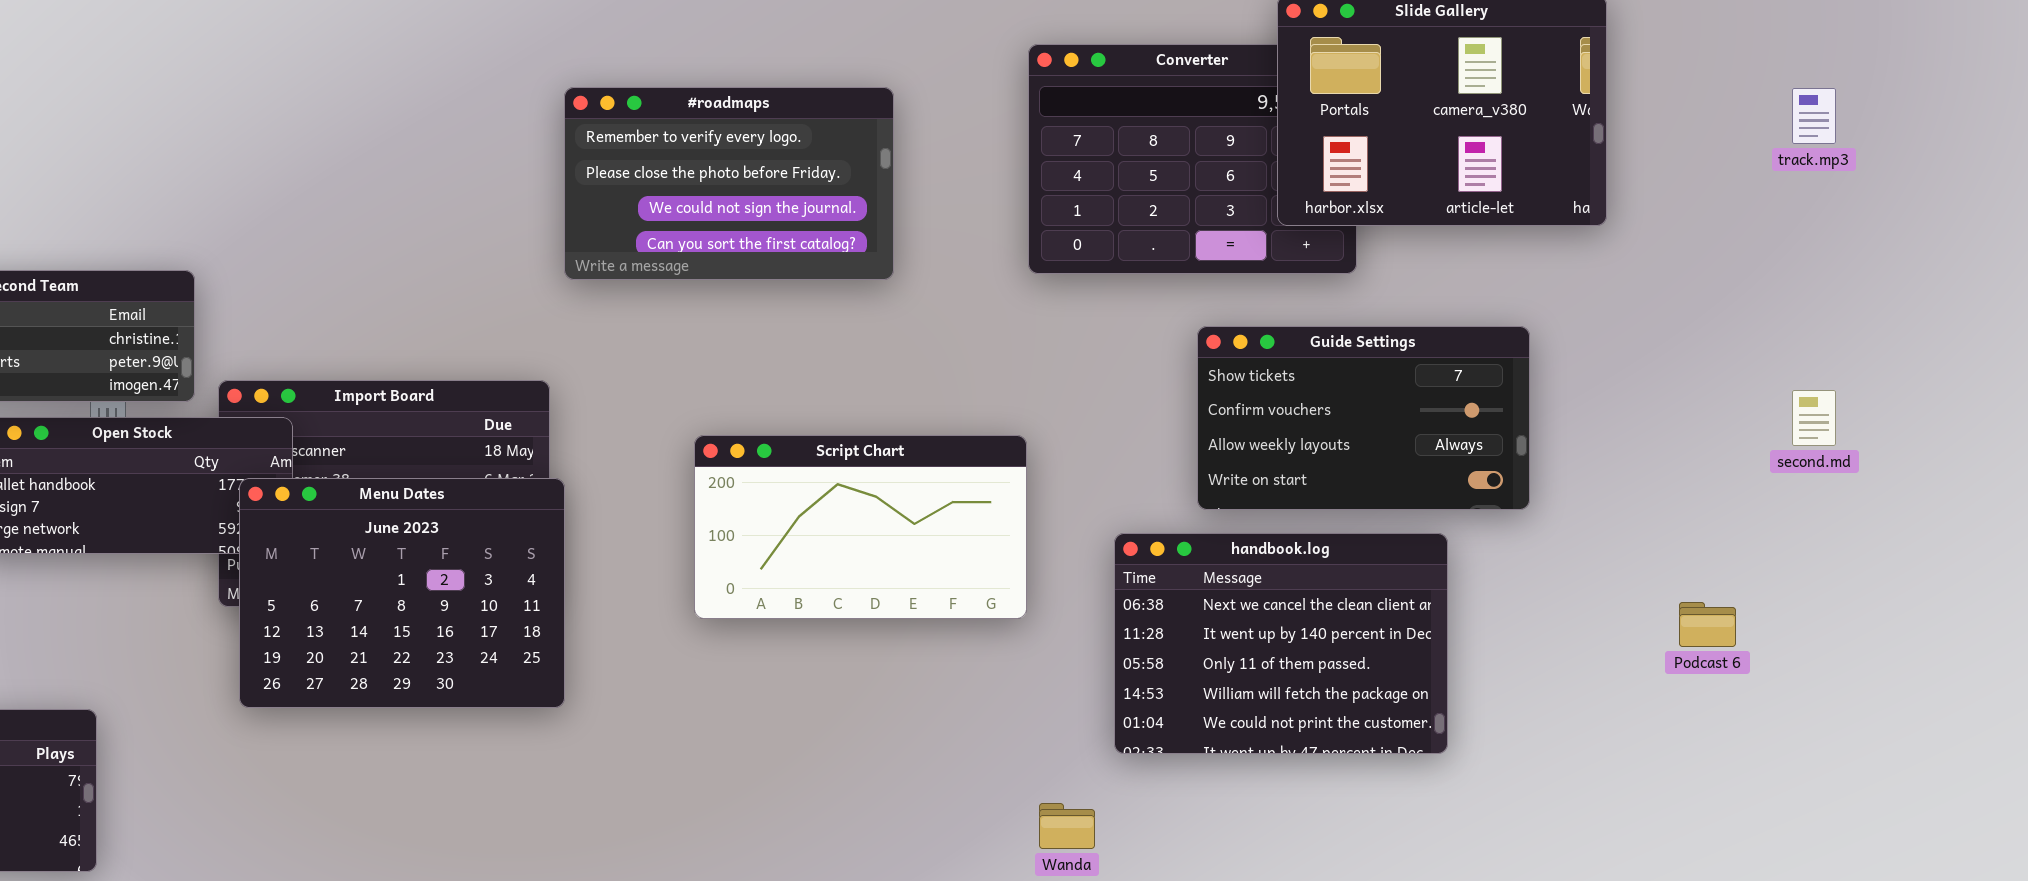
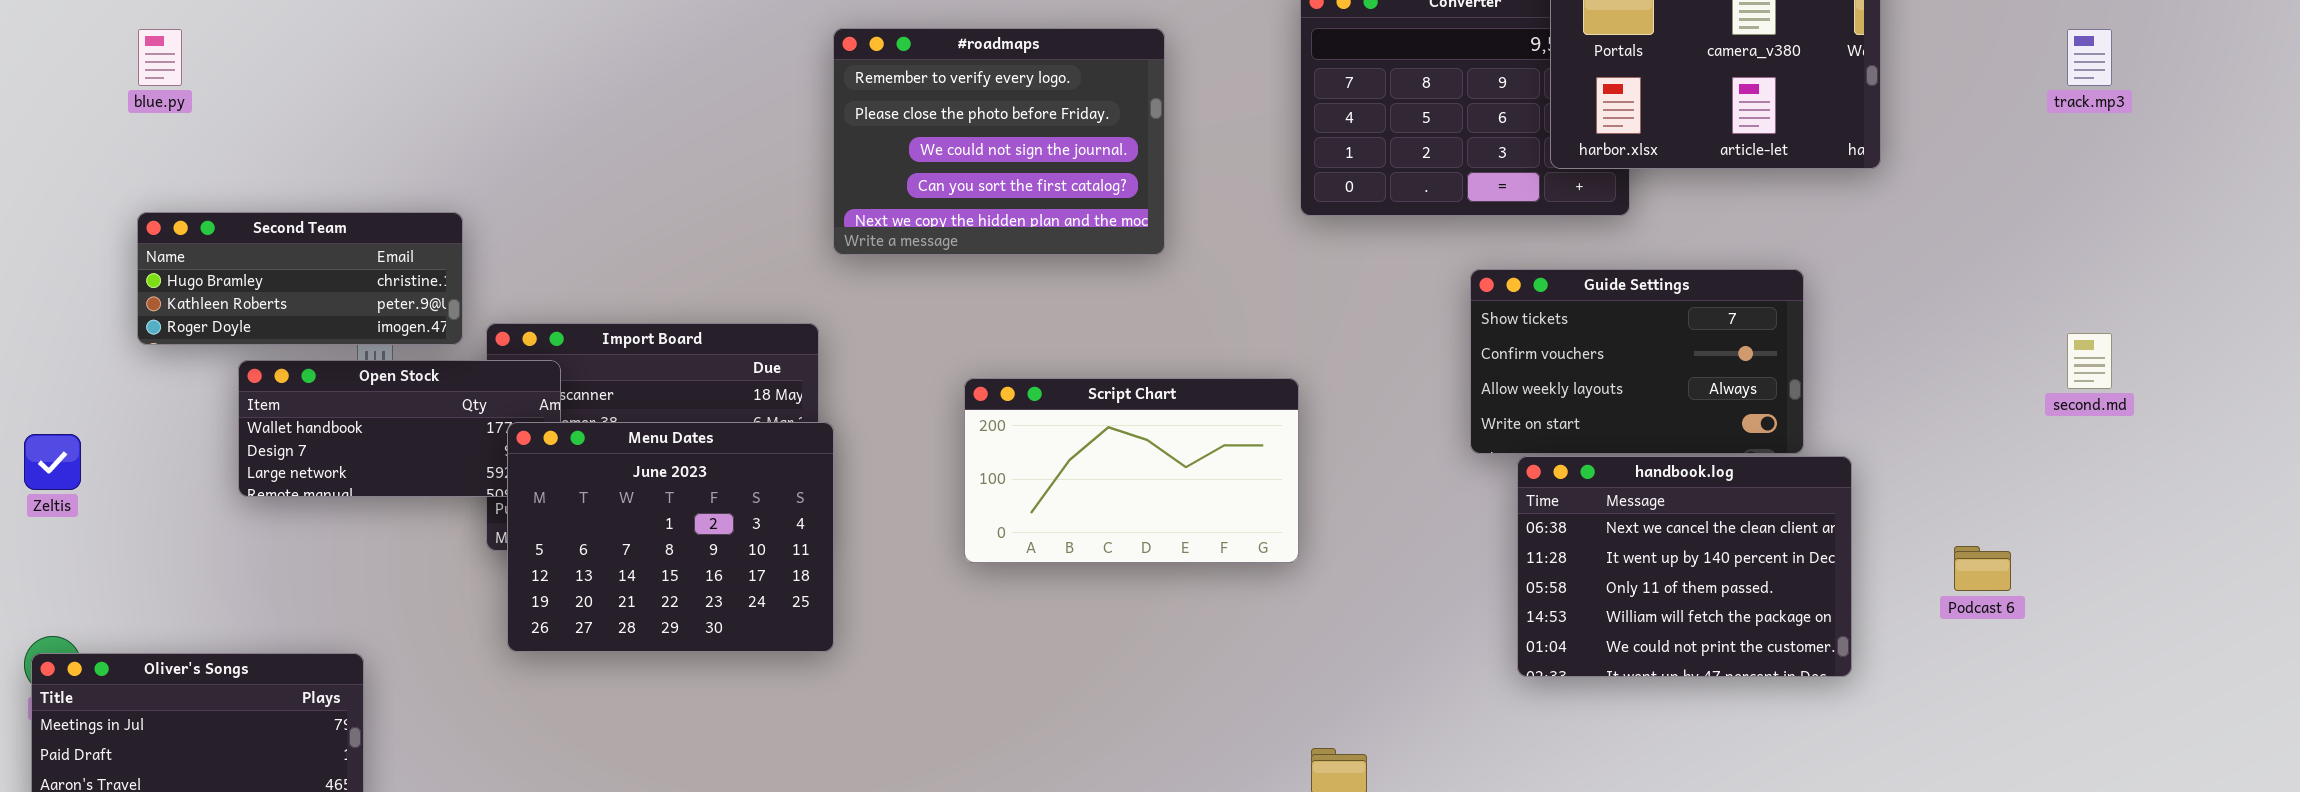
#roadmaps: [564,87,894,280] -> [833,28,1165,255], resized
handbook.log: [1114,533,1448,754] -> [1517,456,1852,677], moved

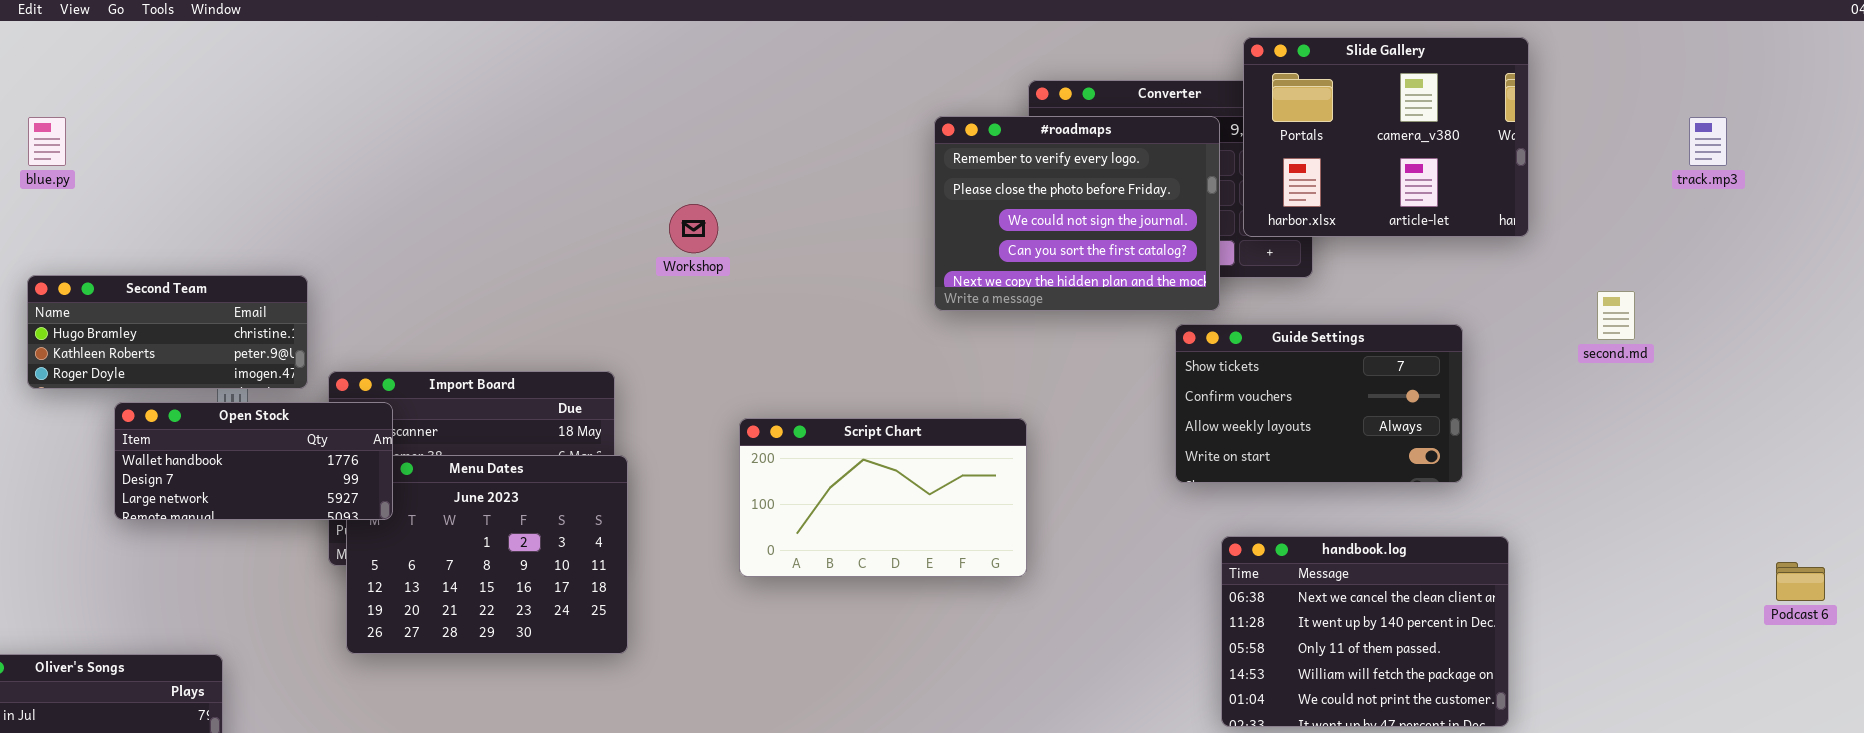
#roadmaps: [833,28,1165,255] -> [934,116,1220,311], moved
second.md: [2067,333,2112,389] -> [1597,291,1635,340], moved
Open Stock: [238,360,561,497] -> [114,402,393,520], raised
handbook.log: [1517,456,1852,677] -> [1221,536,1509,727], moved
Podcast 6: [1954,546,2011,591] -> [1776,562,1825,601], moved

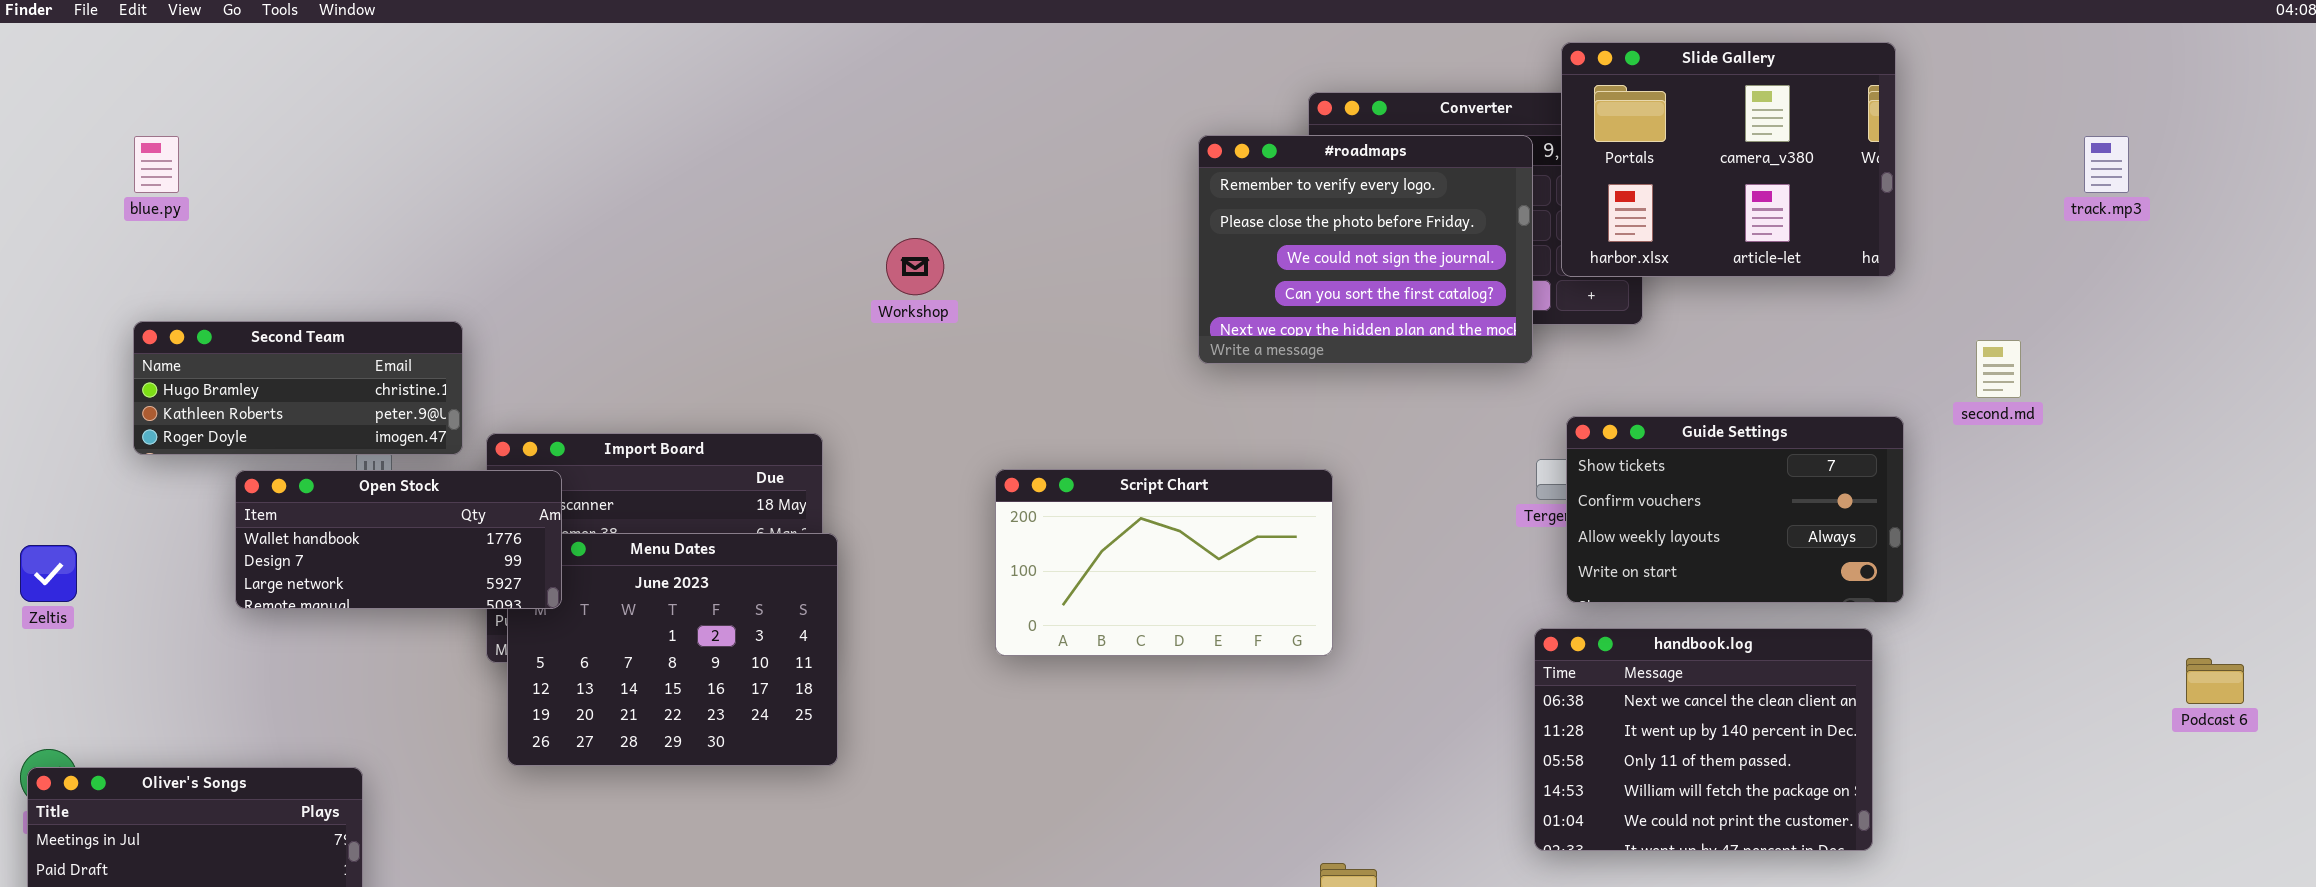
Guide Settings: [1175,324,1463,483] -> [1566,416,1904,603], moved
Script Chart: [739,418,1027,577] -> [995,469,1333,656], moved

